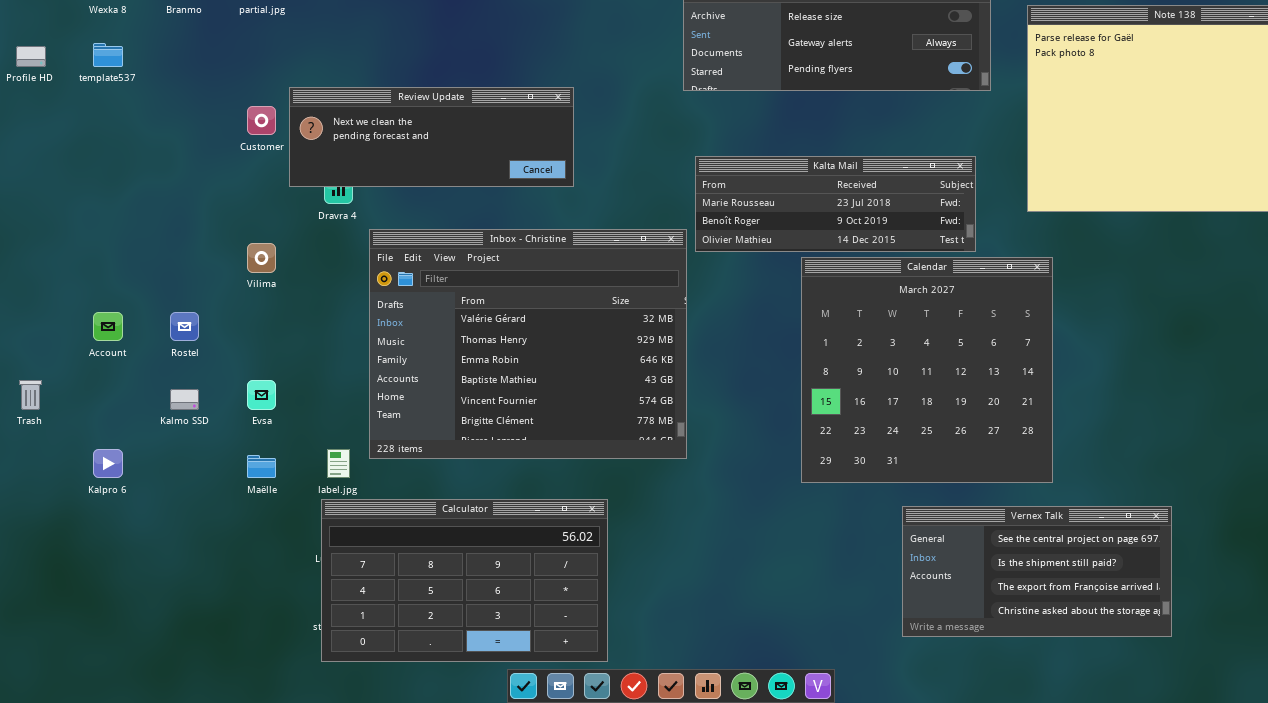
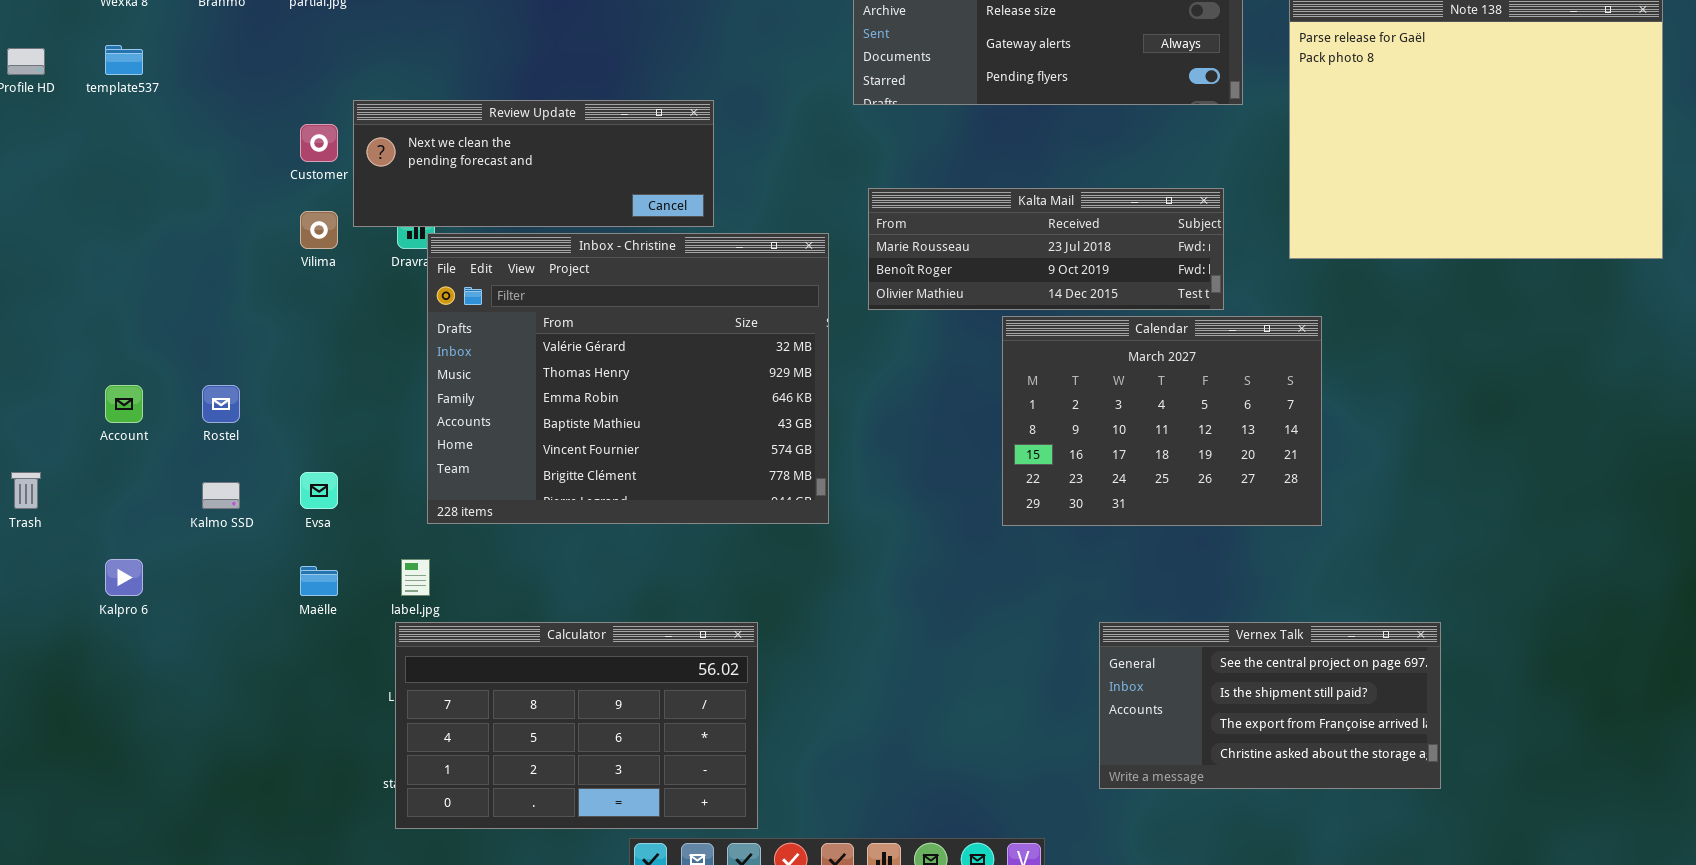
Inbox - Christine: [369,229,687,459] -> [427,233,829,524], moved
Vilima: [247,243,276,273] -> [300,211,338,249], moved
Calendar: [801,257,1053,483] -> [1002,316,1322,526], resized
Vernex Talk: [902,506,1172,637] -> [1099,622,1441,789], moved

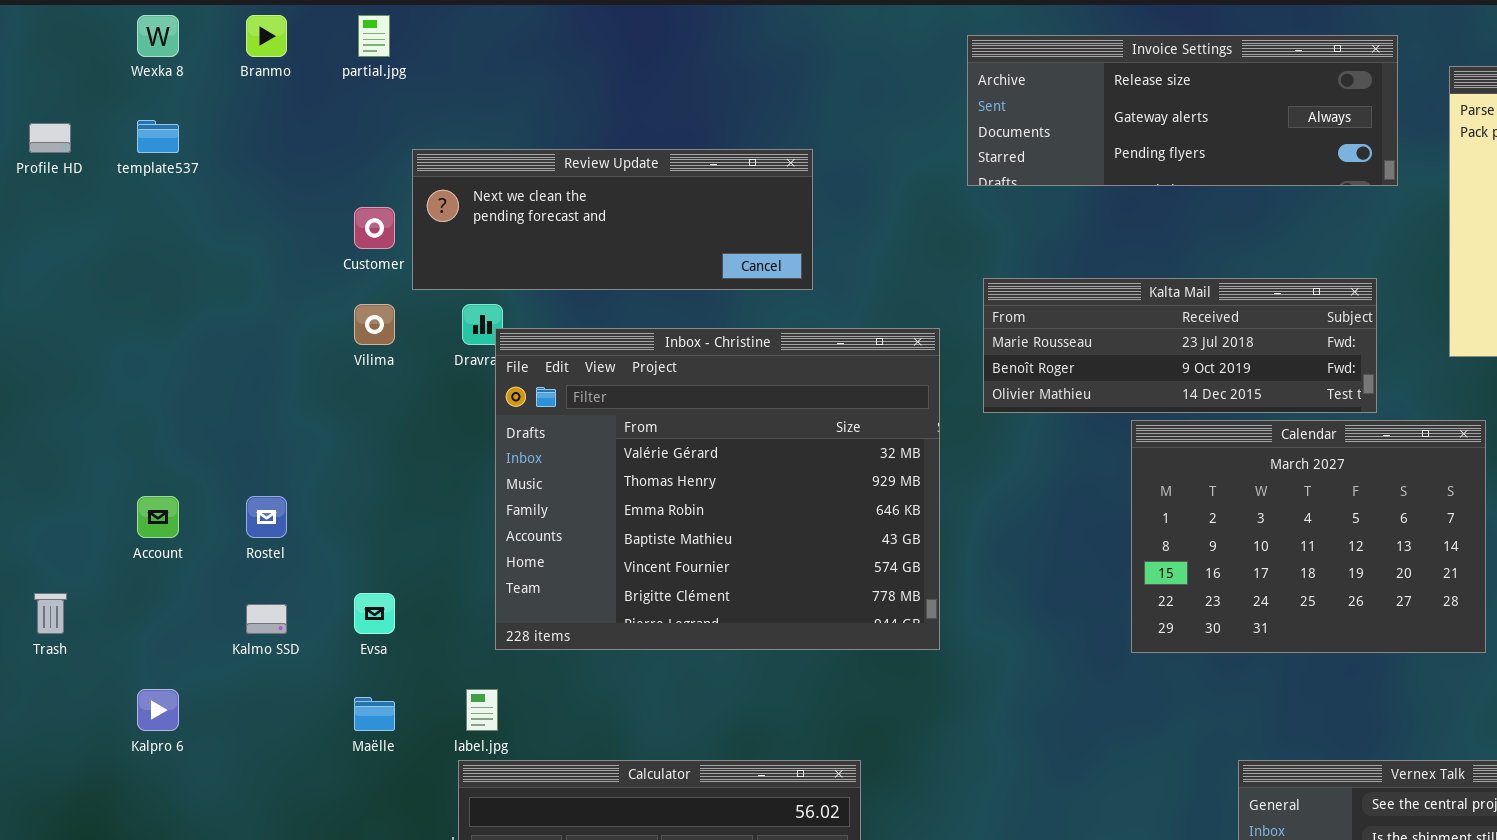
Review Update: [353,100,714,227] -> [412,149,813,290], moved

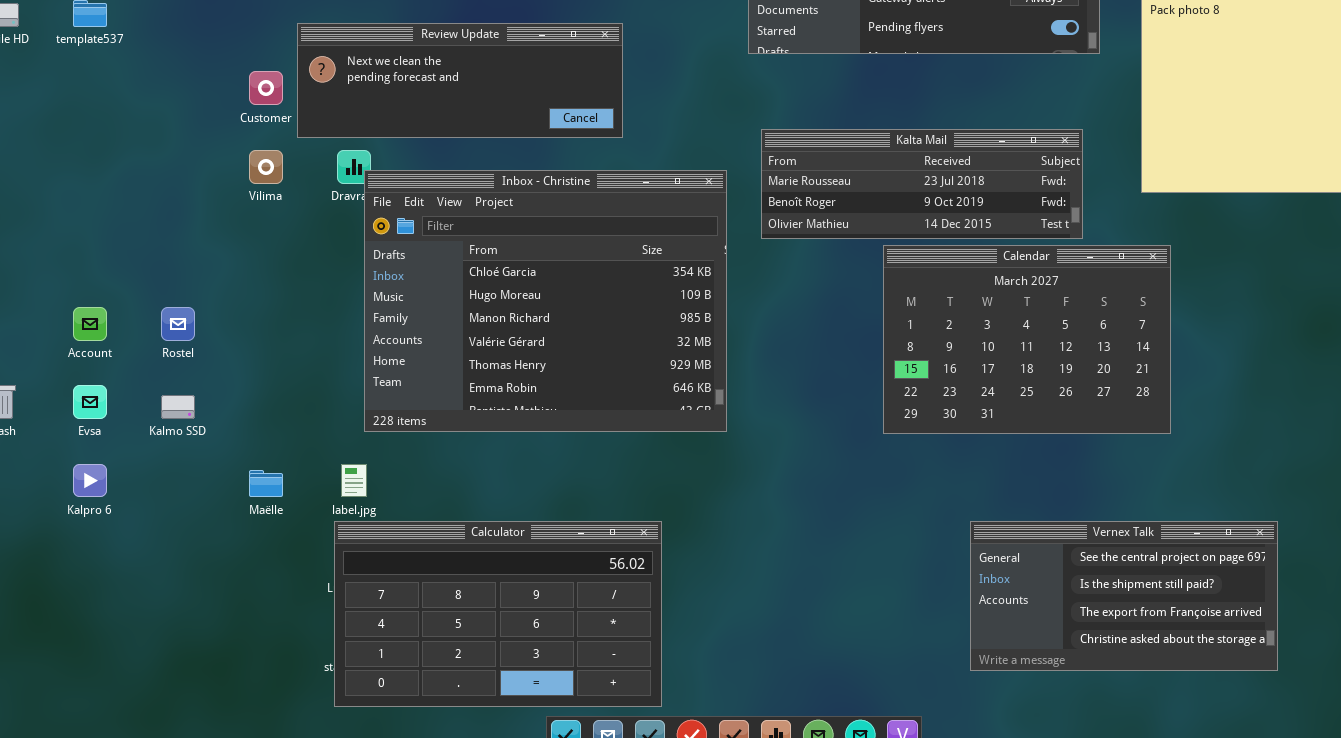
Inbox - Christine: [495,328,940,650] -> [364,170,727,432], scrolled up 3 rows
Evsa: [354,593,395,634] -> [73,385,107,419], moved

